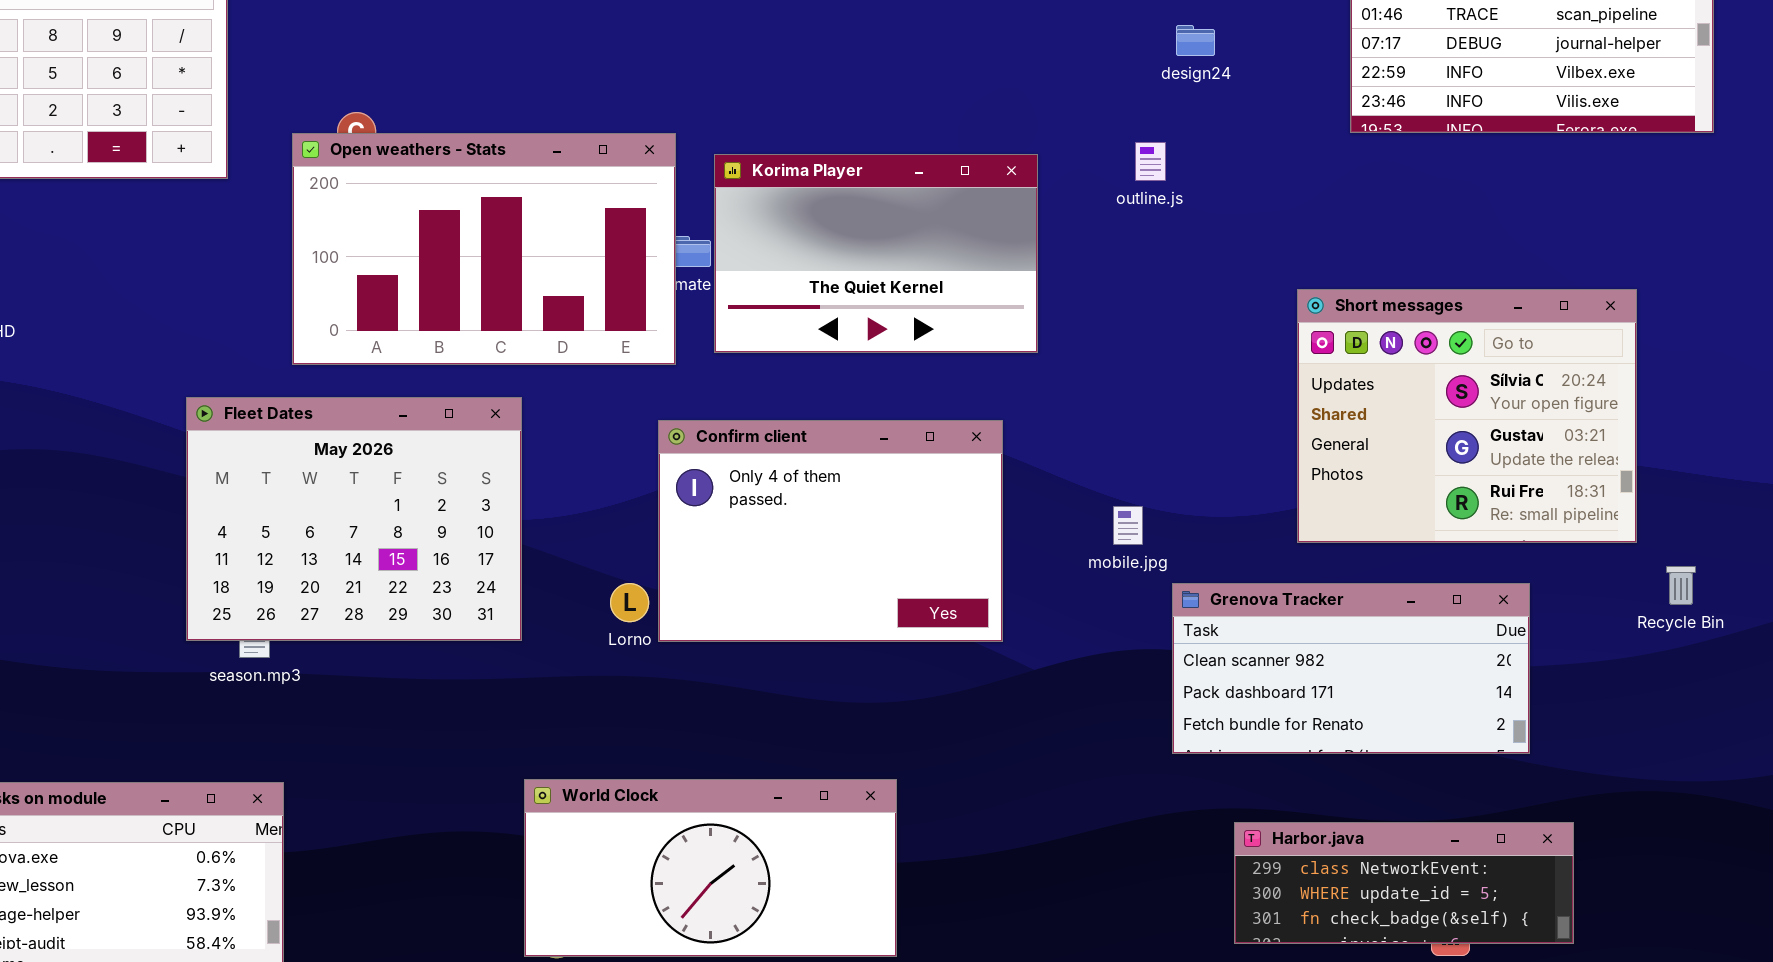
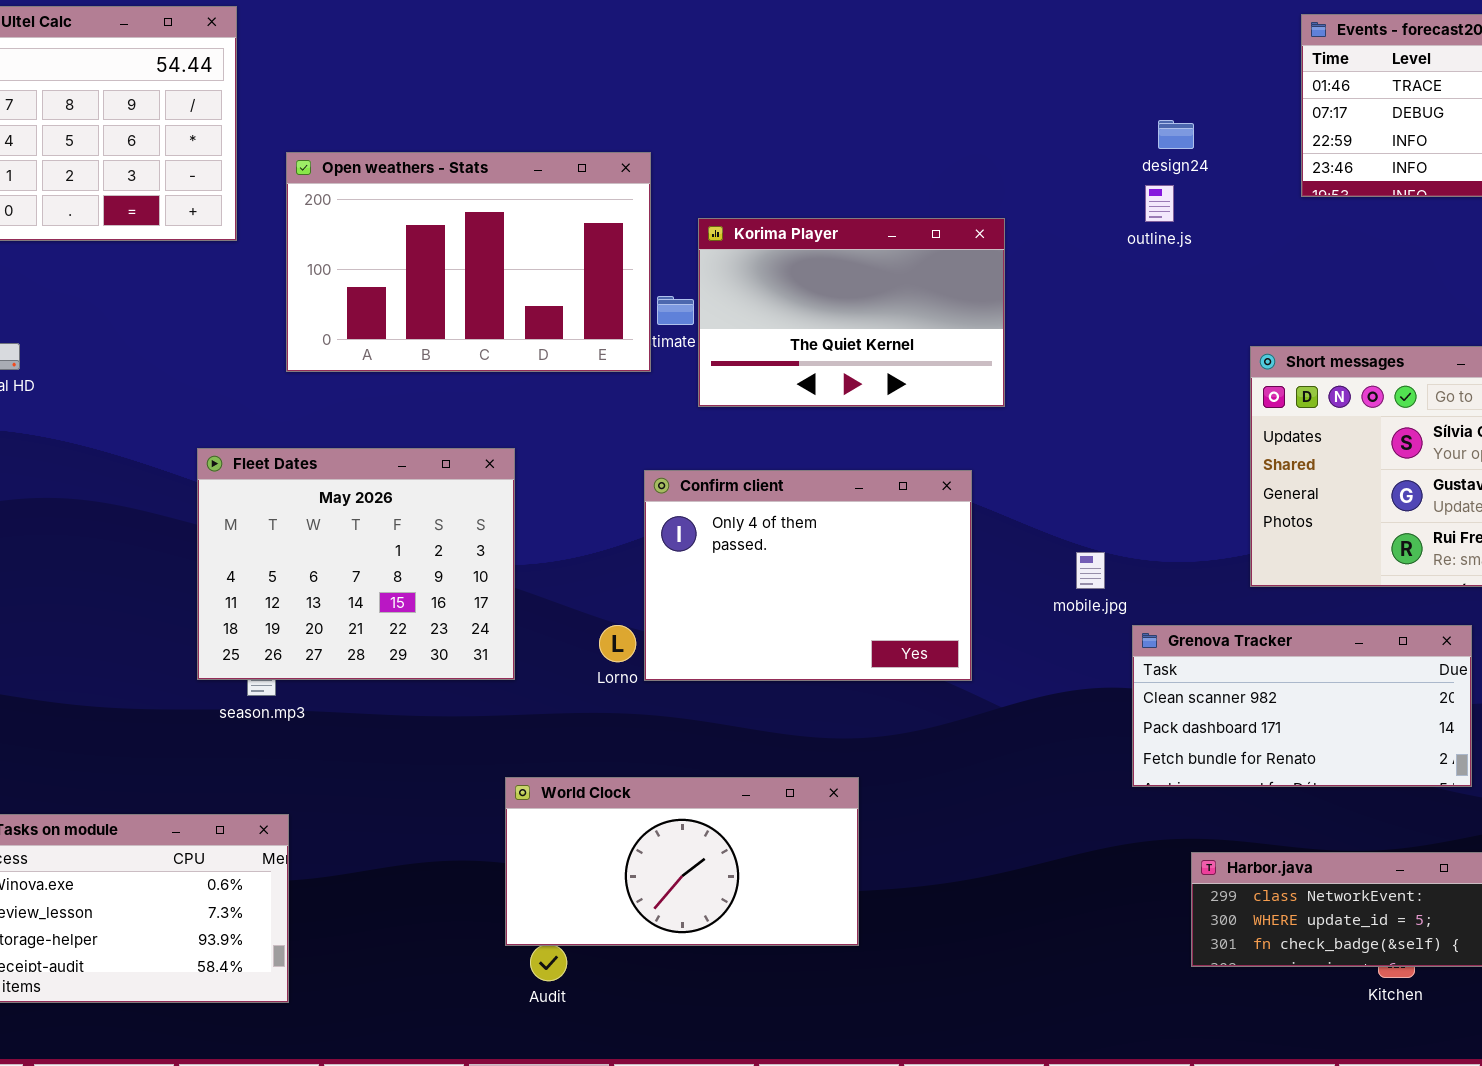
design24: [1176,25,1215,56] -> [1158,120,1194,149], moved
Open weathers - Stats: [292,133,676,365] -> [286,152,651,372], moved
outline.js: [1135,142,1166,181] -> [1145,185,1174,222], moved
World Clock: [524,779,897,957] -> [505,777,859,946], moved

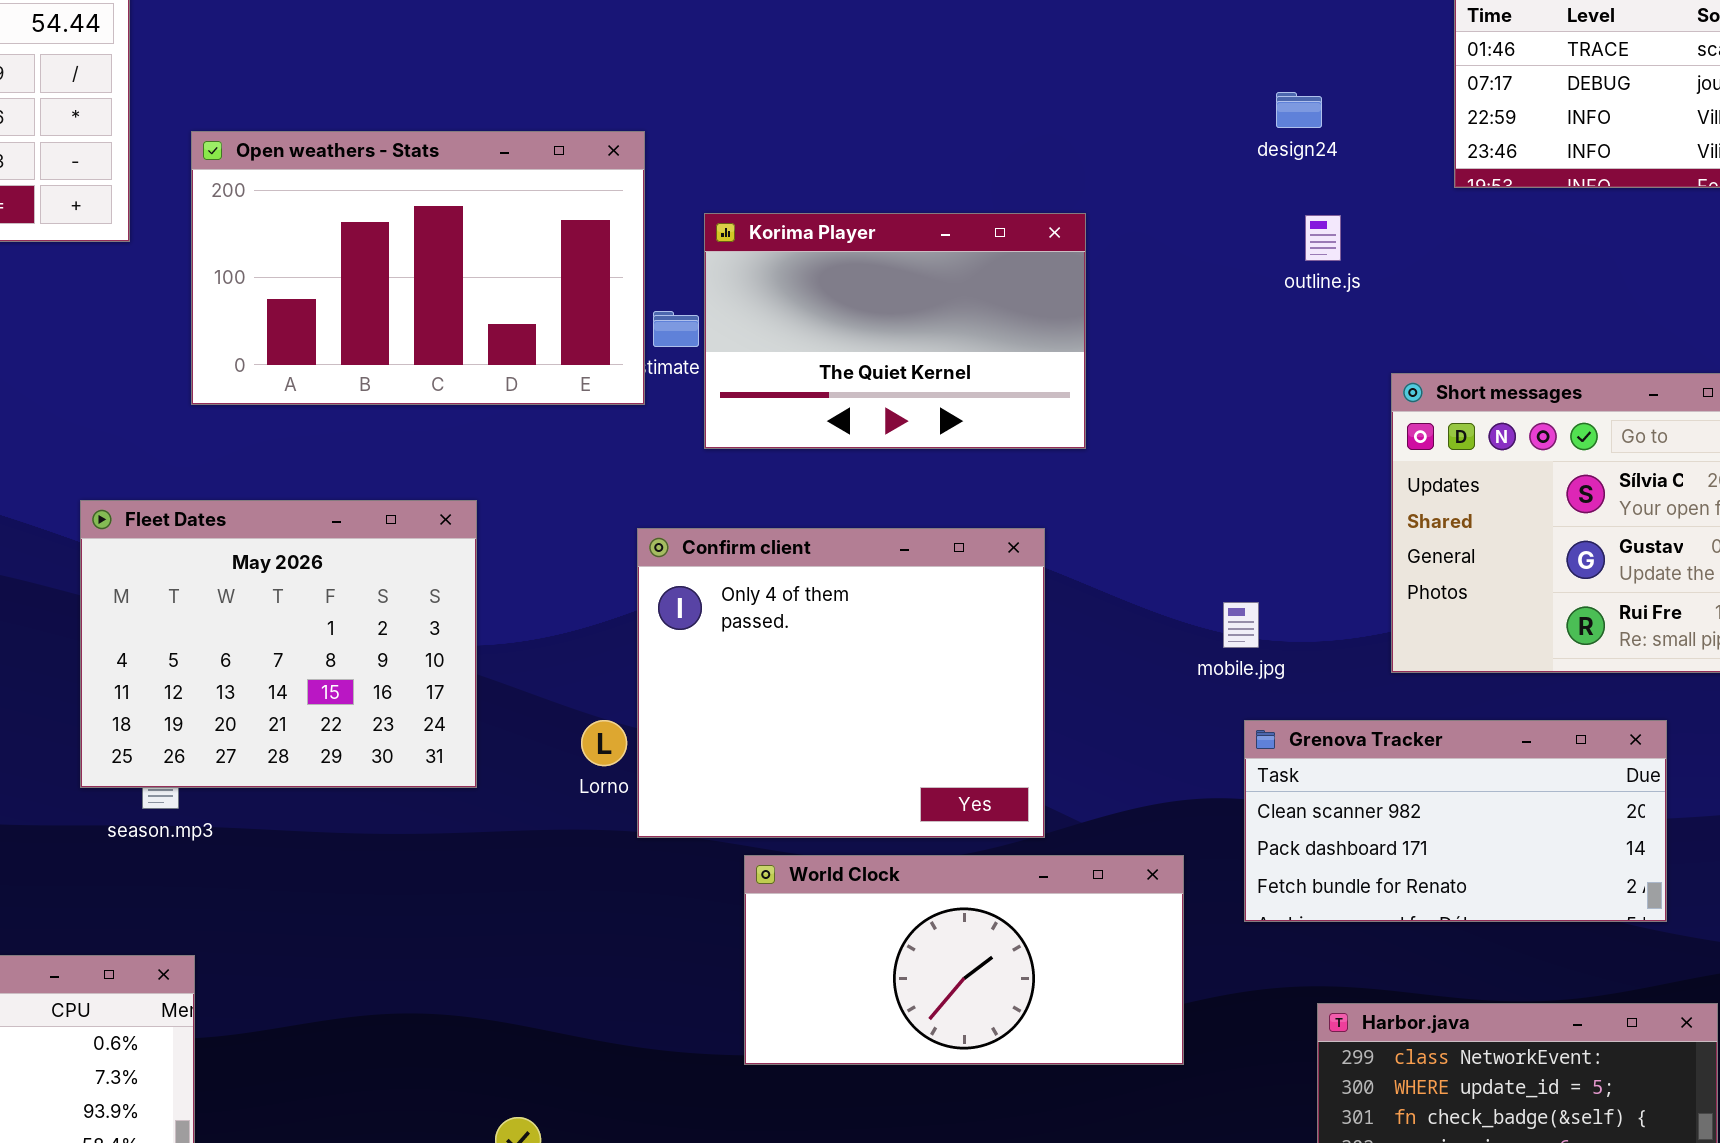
outline.js: [1145,185,1174,222] -> [1305,215,1341,261], moved
Confirm client: [644,470,972,681] -> [637,528,1045,838], resized
mobile.jpg: [1076,552,1105,589] -> [1223,602,1259,648], moved
World Clock: [505,777,859,946] -> [744,855,1184,1065], moved

